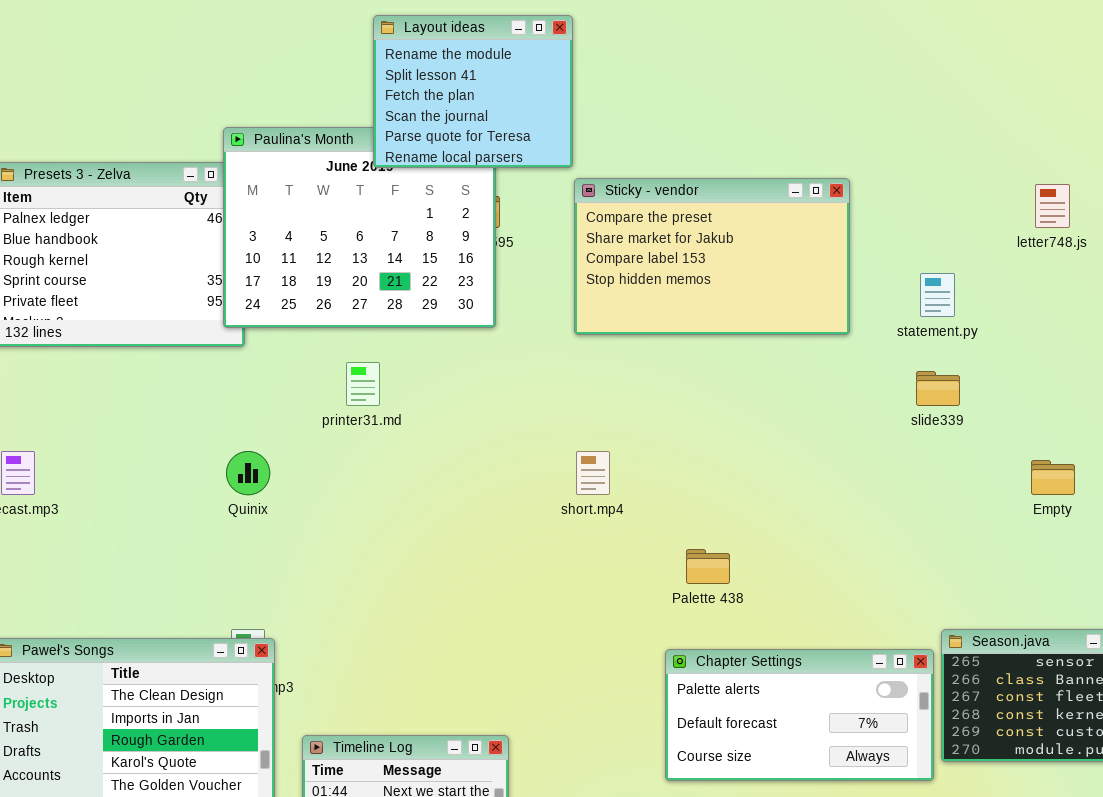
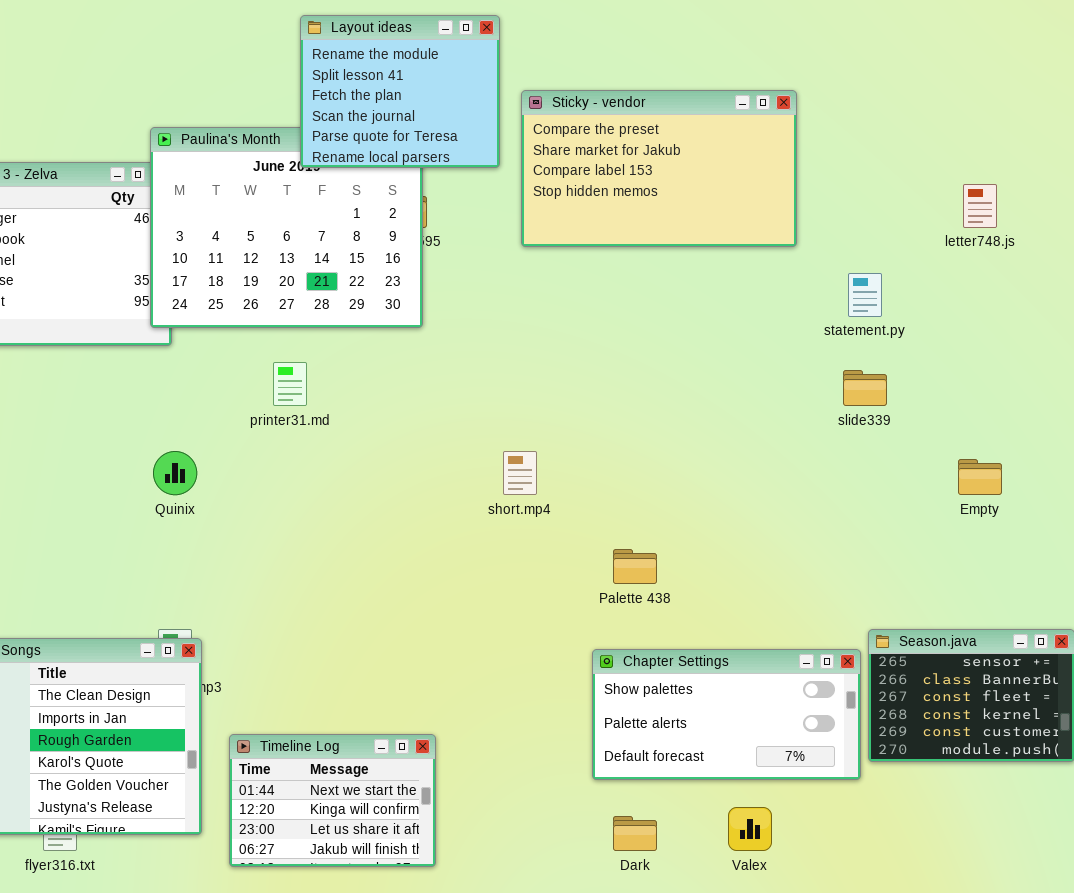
Sticky - vendor: [574,178,850,335] -> [521,90,797,247], moved
Chapter Settings: [665,649,934,781] -> [592,649,861,780], scrolled up 1 row

